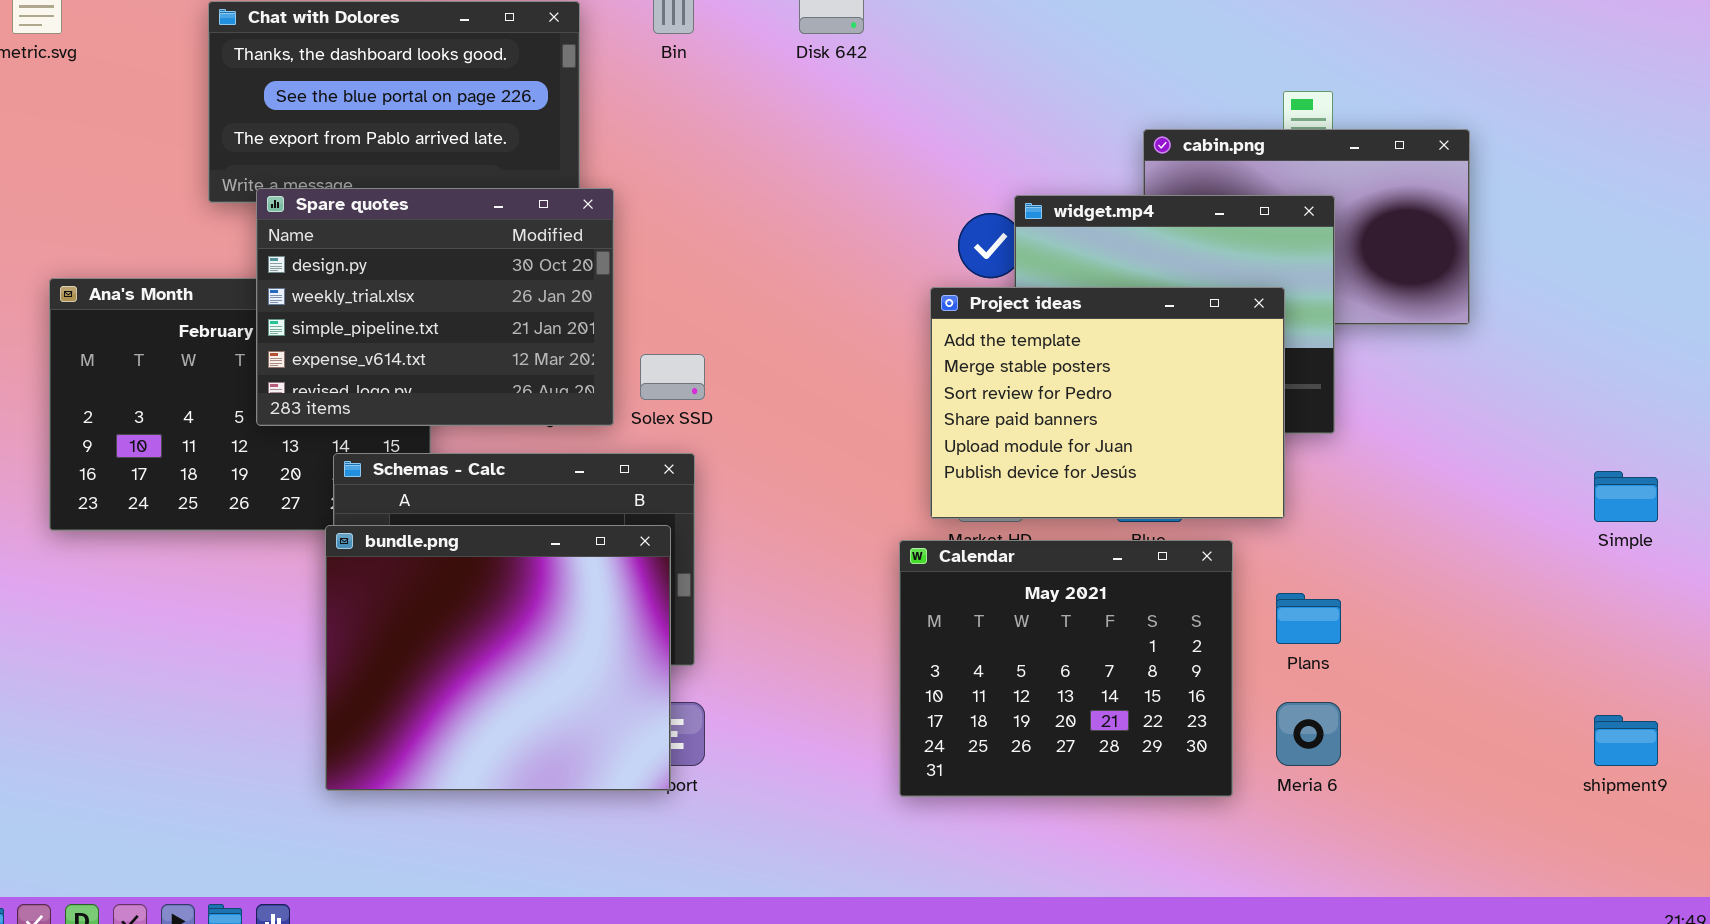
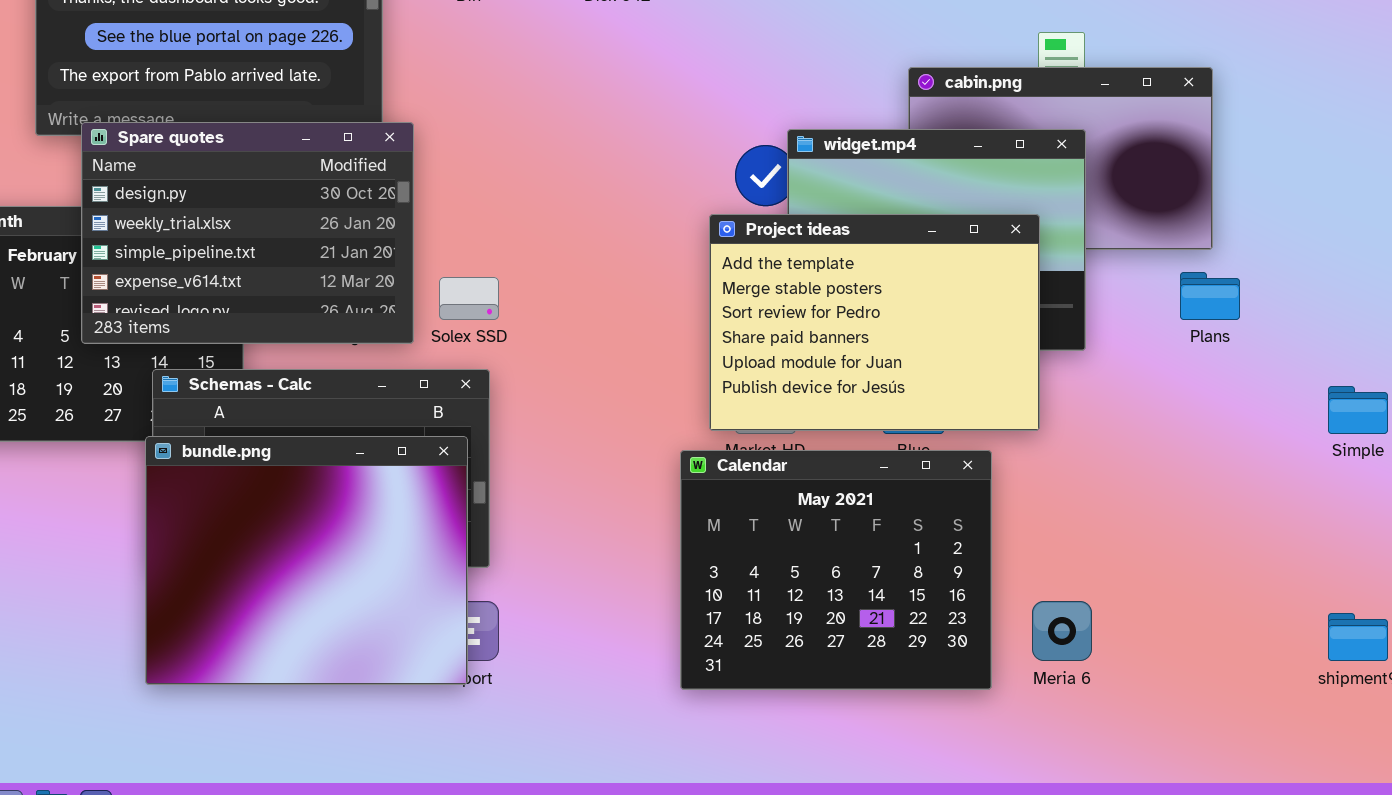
Plans: [1276,593,1341,644] -> [1180,272,1240,320], moved

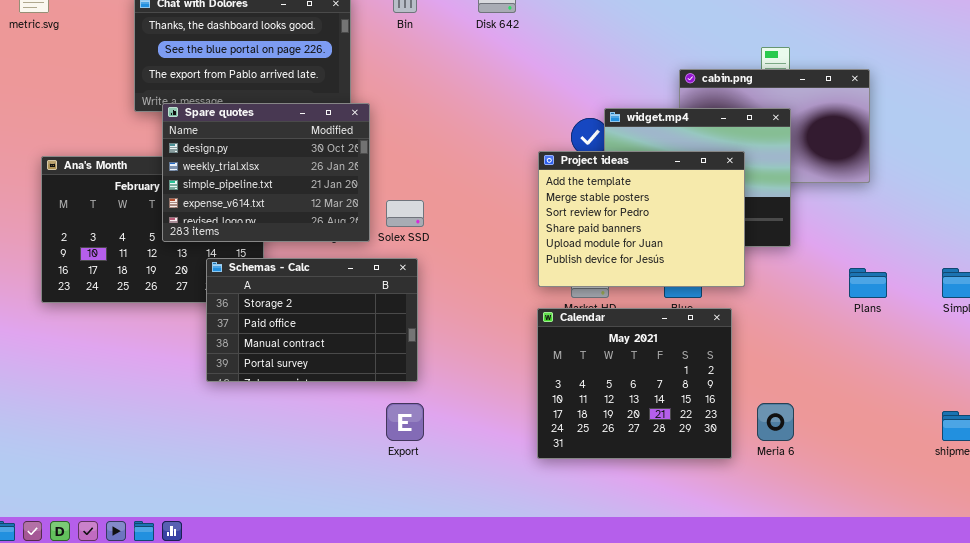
Project ideas: [709,214,1040,431] -> [538,151,745,287], moved
Plans: [1180,272,1240,320] -> [849,268,887,298], moved
bundle.png: [145,436,468,685] -> none, closed

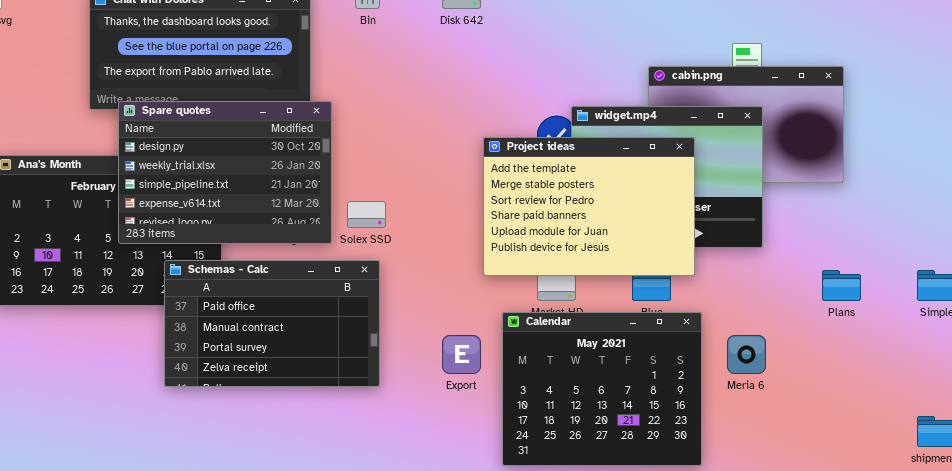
Project ideas: [538,151,745,287] -> [483,137,695,276], moved
Schemas - Calc: [206,258,418,382] -> [164,260,380,387], scrolled down 1 row
Export: [386,403,424,441] -> [442,335,481,374], moved
Meria 6: [757,403,794,441] -> [727,335,766,374], moved

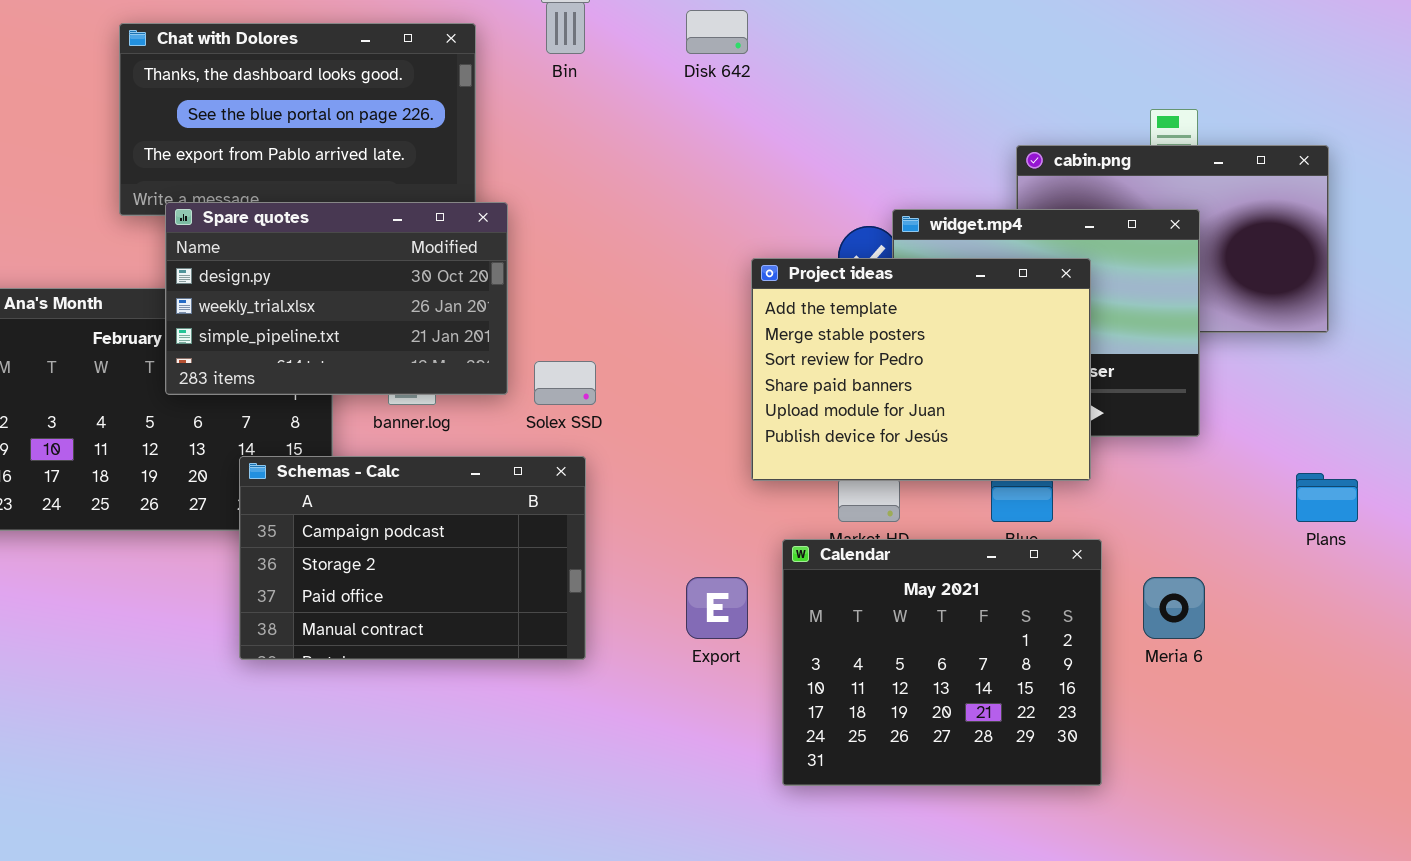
Spare quotes: [118,101,332,244] -> [165,202,508,395], resized
Schemas - Calc: [164,260,380,387] -> [239,456,586,660], scrolled up 2 rows

